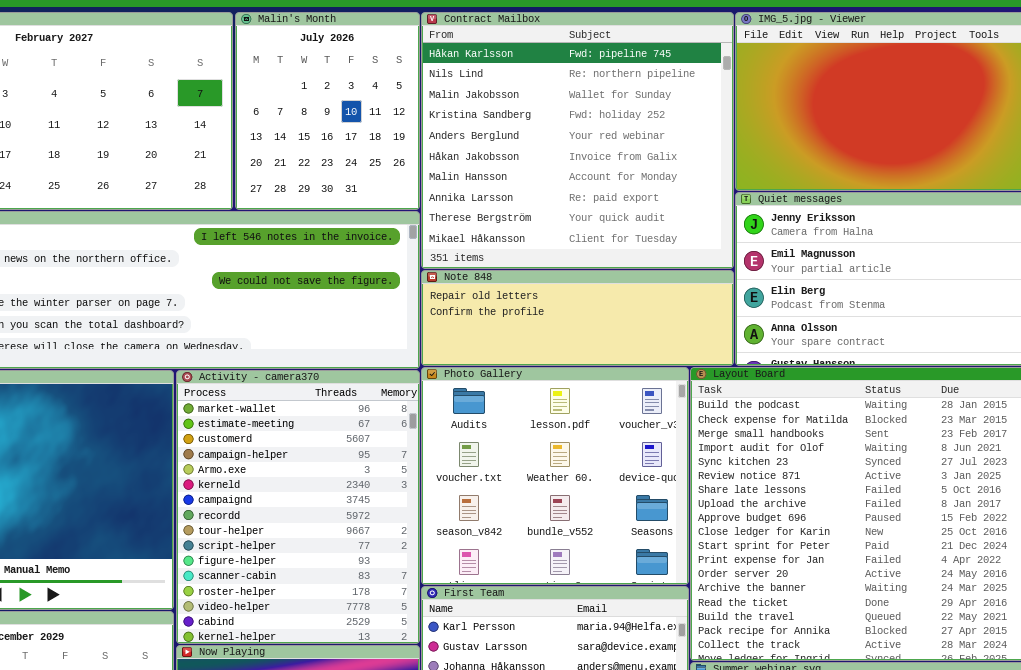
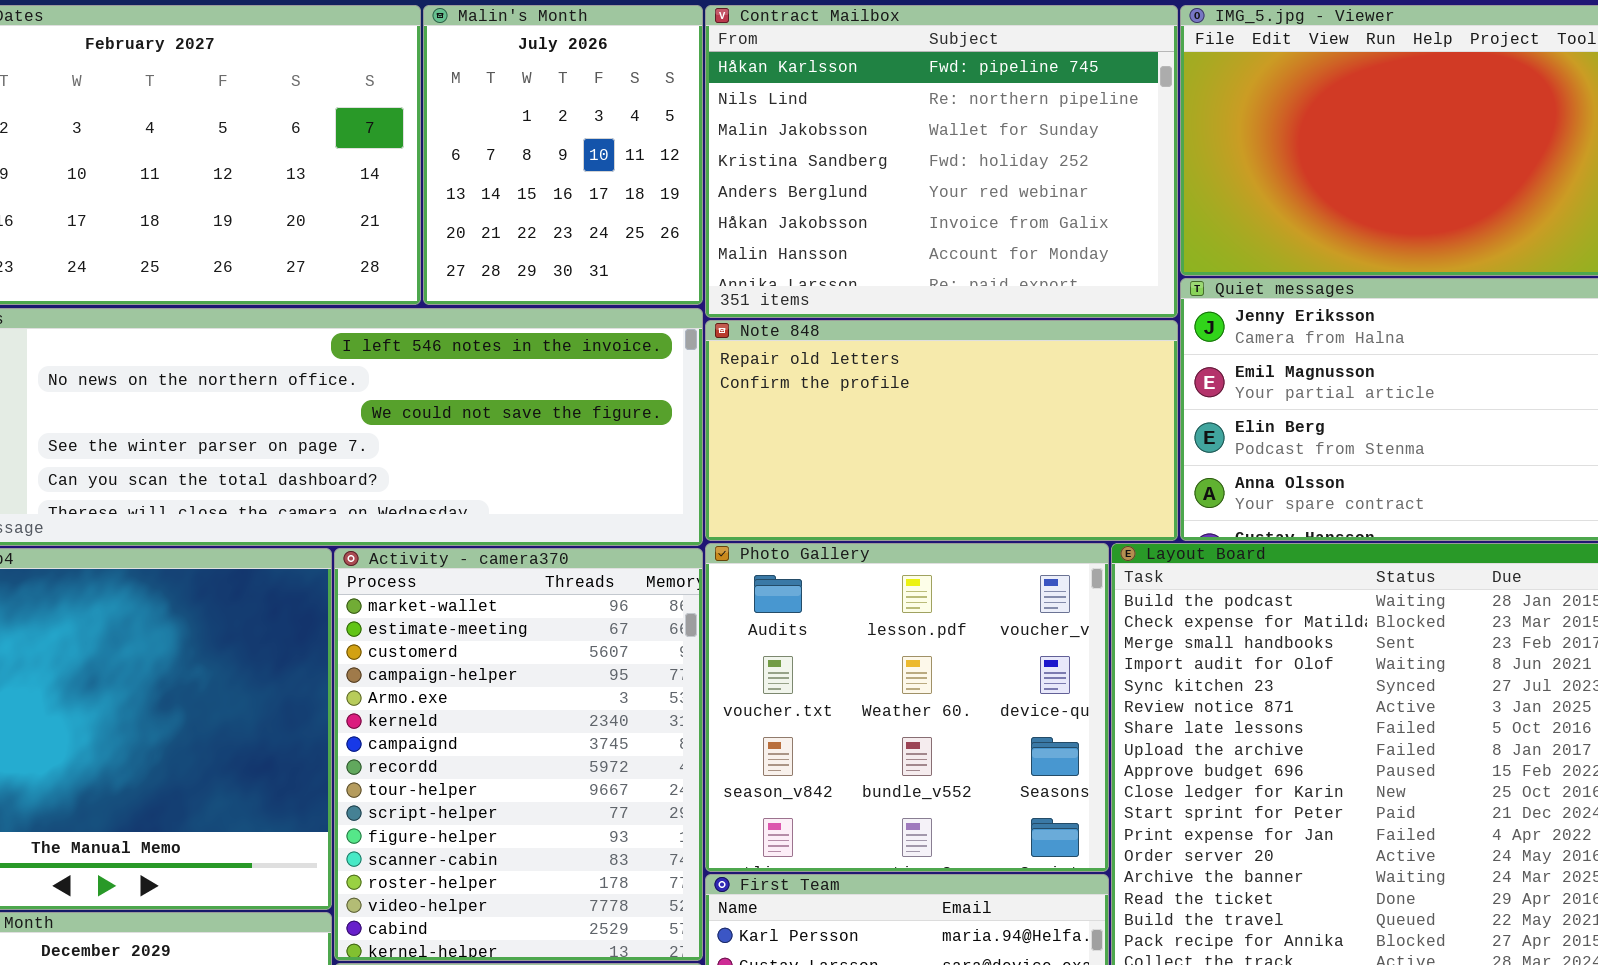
Contract Mailbox: [421,12,734,269] -> [705,5,1178,318], resized
Note 848: [421,270,734,366] -> [705,320,1178,541], resized

